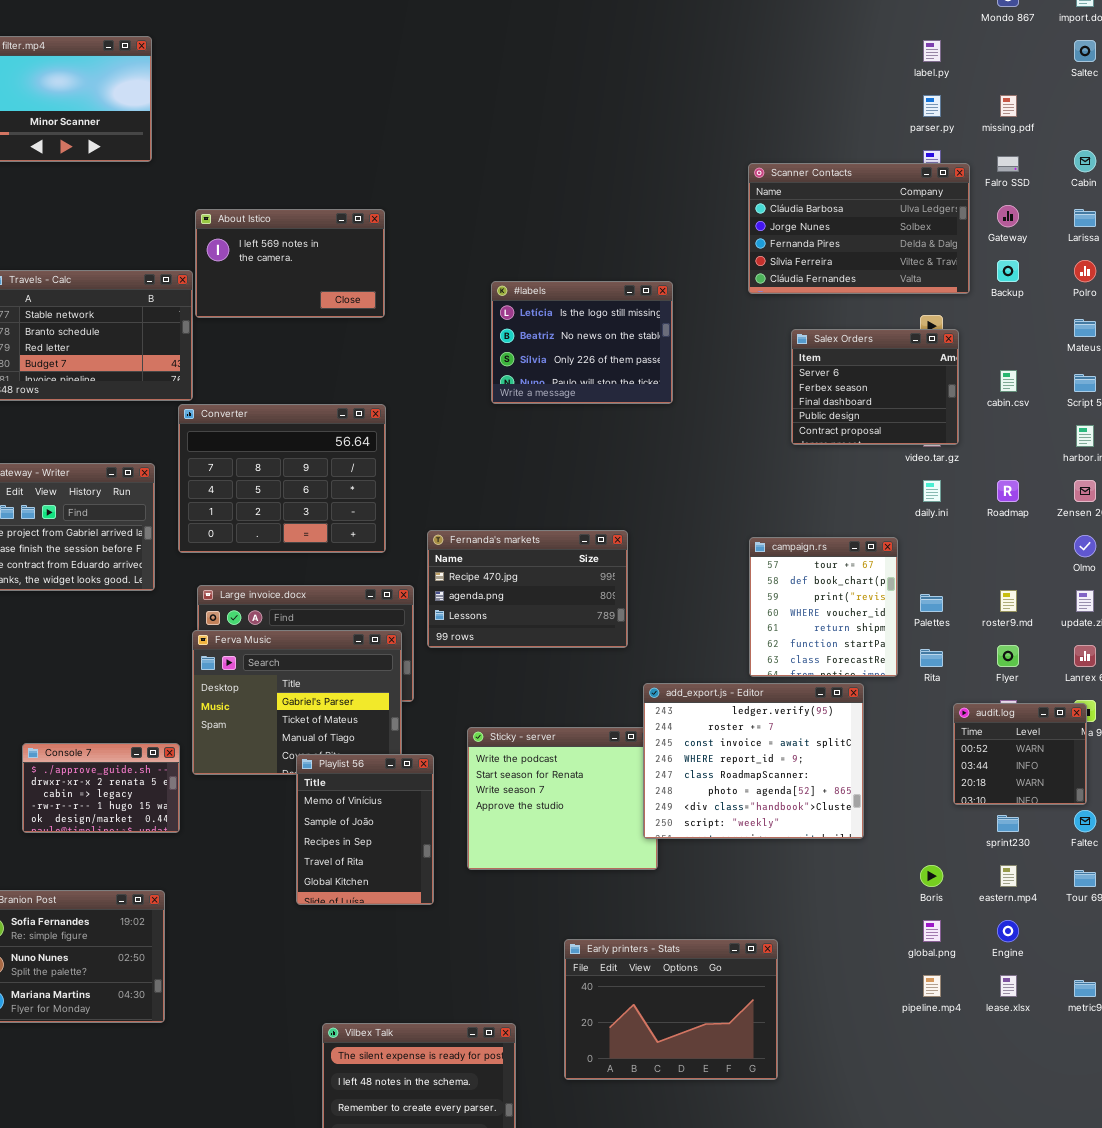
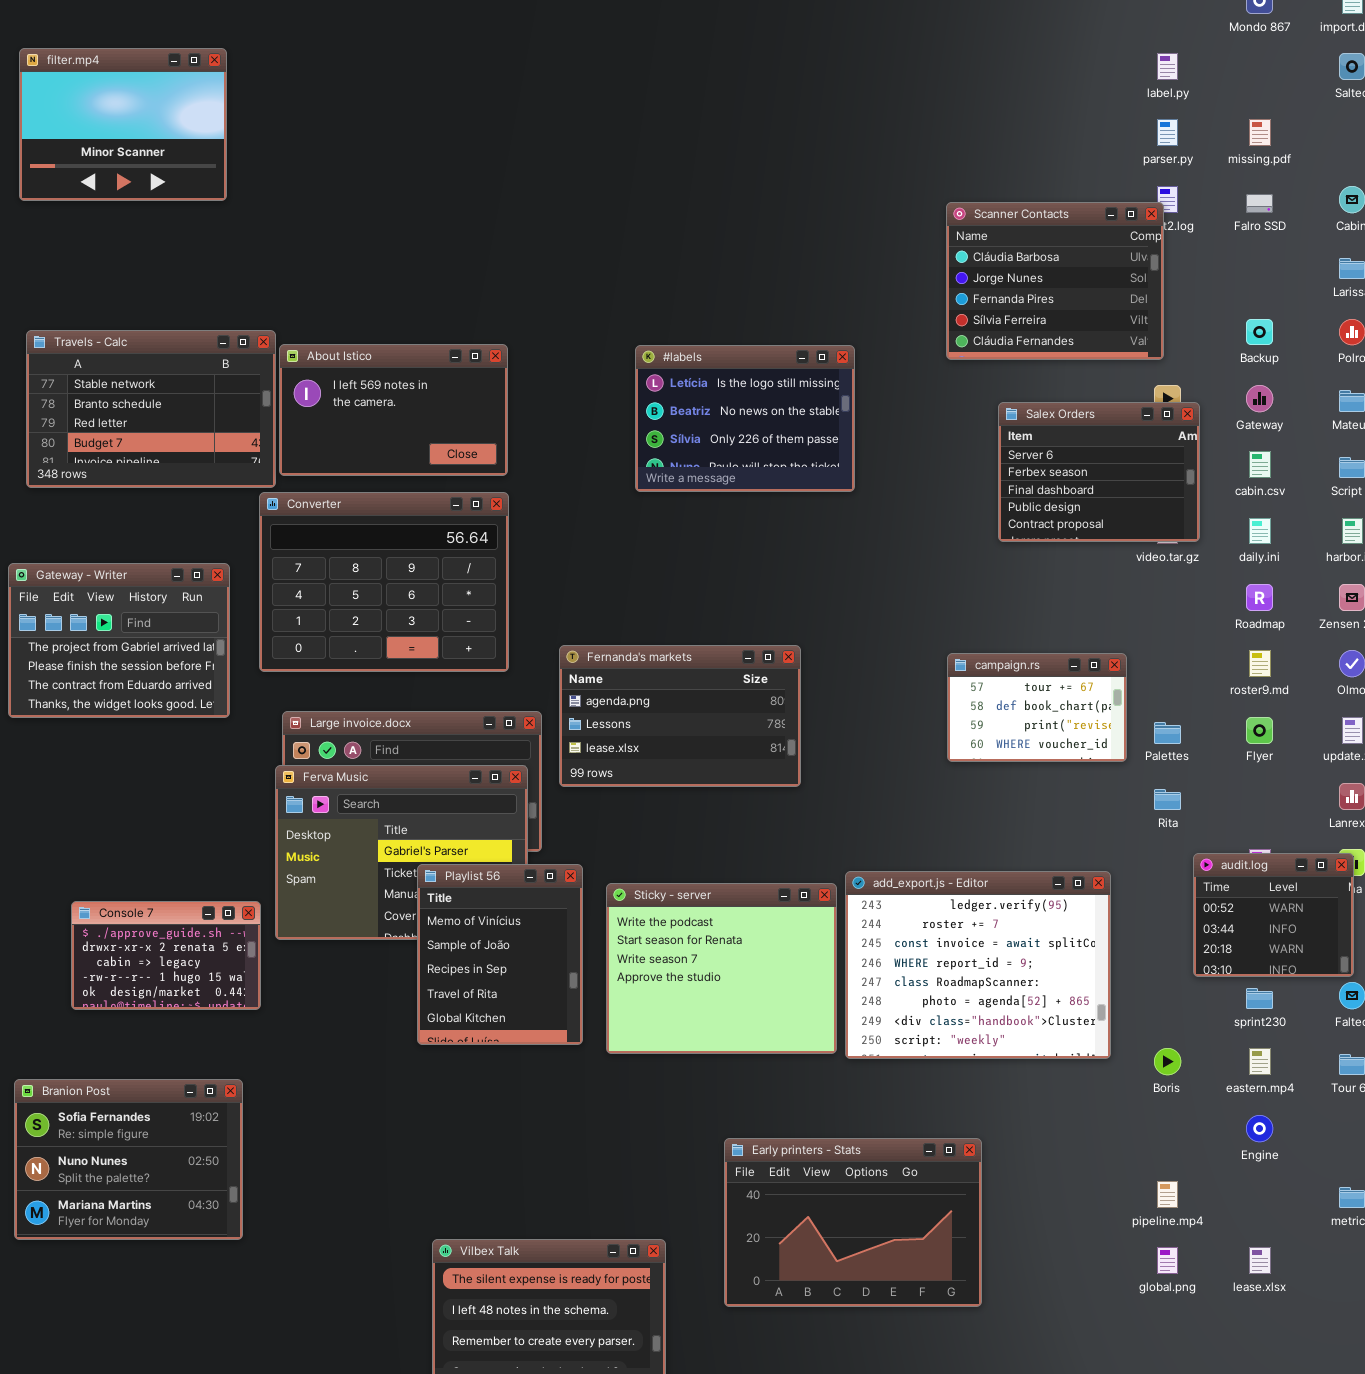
Scanner Contacts: [748,163,970,294] -> [946,202,1164,360], resized
Gateway: [997,205,1019,227] -> [1246,385,1273,412], moved
About Istico: [195,209,385,318] -> [279,344,508,476], moved
daily.ini: [923,480,941,502] -> [1249,518,1271,544], moved
Fernanda's markets: [427,530,628,648] -> [559,645,801,787], scrolled down 1 row
campaign.rs: [749,537,898,677] -> [947,653,1127,762], resized
roster9.md: [1000,590,1017,612] -> [1249,650,1271,677], moved
Flyer: [997,645,1019,667] -> [1246,717,1273,744], moved
add_export.js - Editor: [643,683,864,839] -> [845,871,1111,1059], moved
Playlist 56: [296,754,434,905] -> [417,864,583,1045], moved
global.png: [923,920,941,942] -> [1157,1247,1178,1274], moved
lease.xlsx: [1000,975,1017,997] -> [1249,1247,1271,1274], moved

